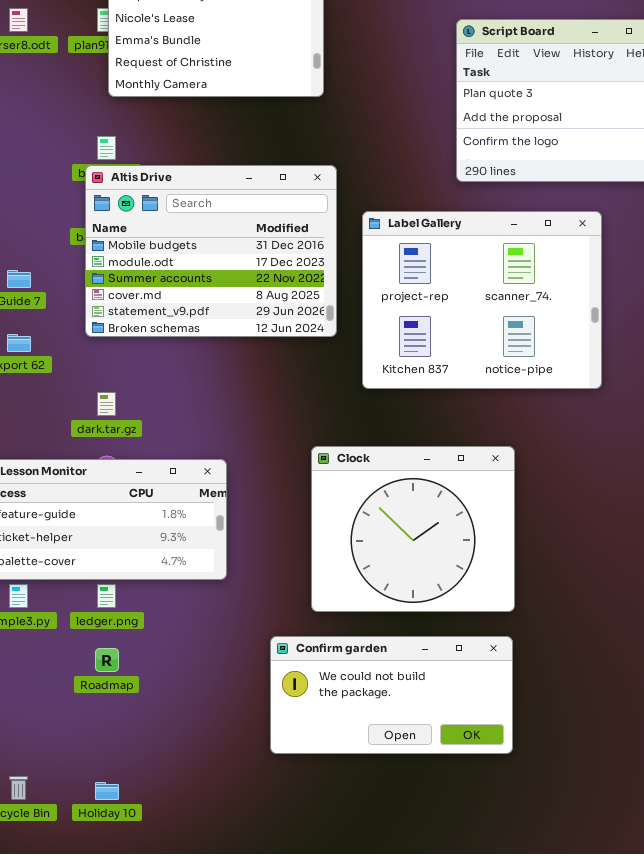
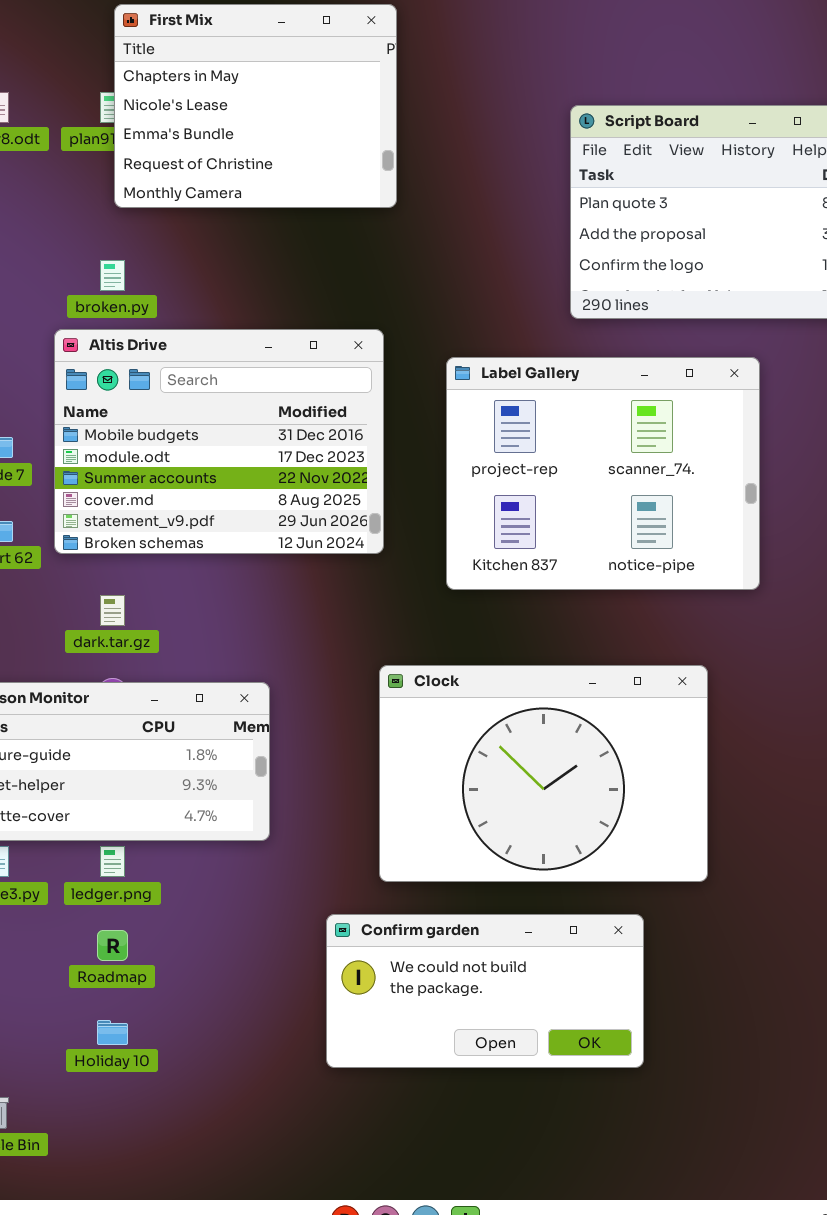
Altis Drive: [85,165,337,337] -> [54,329,384,554], moved
Clock: [311,446,515,612] -> [379,665,708,882], resized
Holiday 10: [95,782,119,800] -> [97,1020,128,1045], moved

